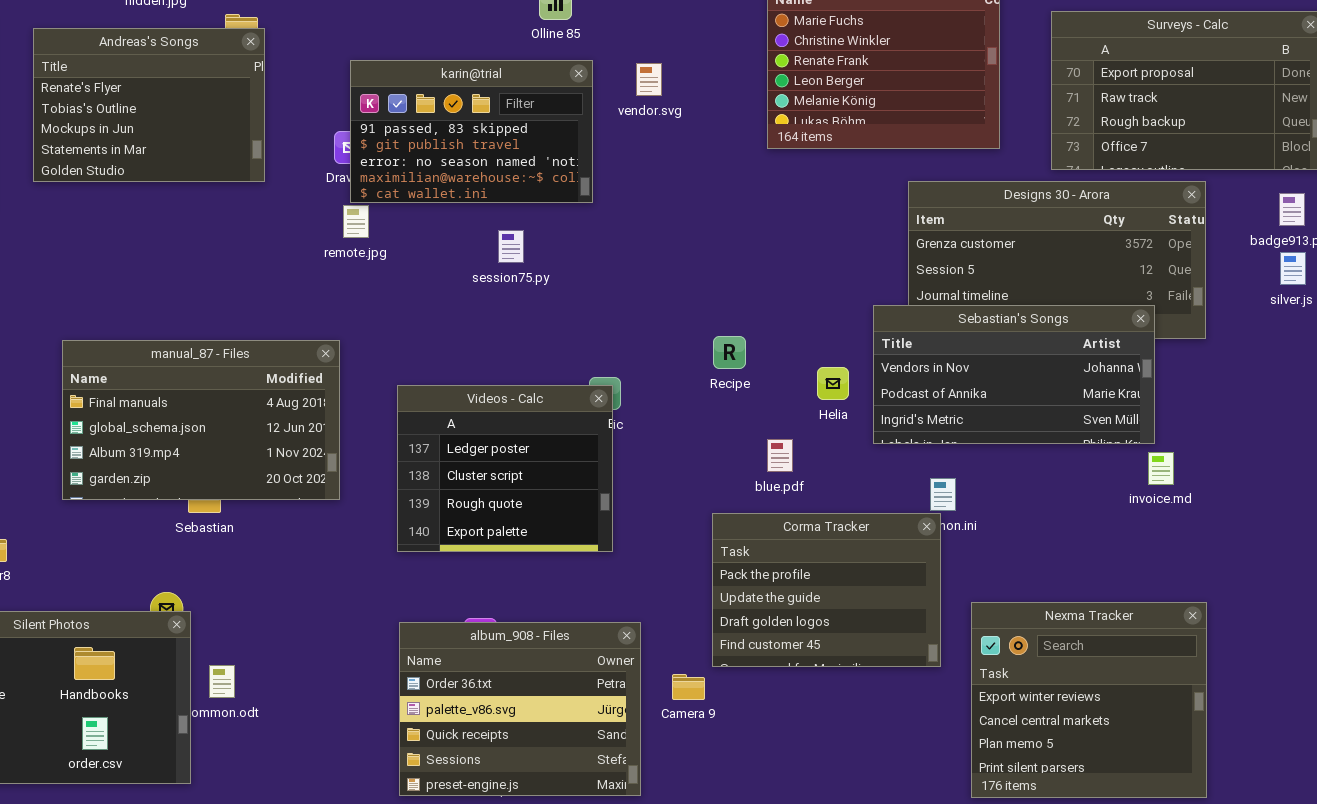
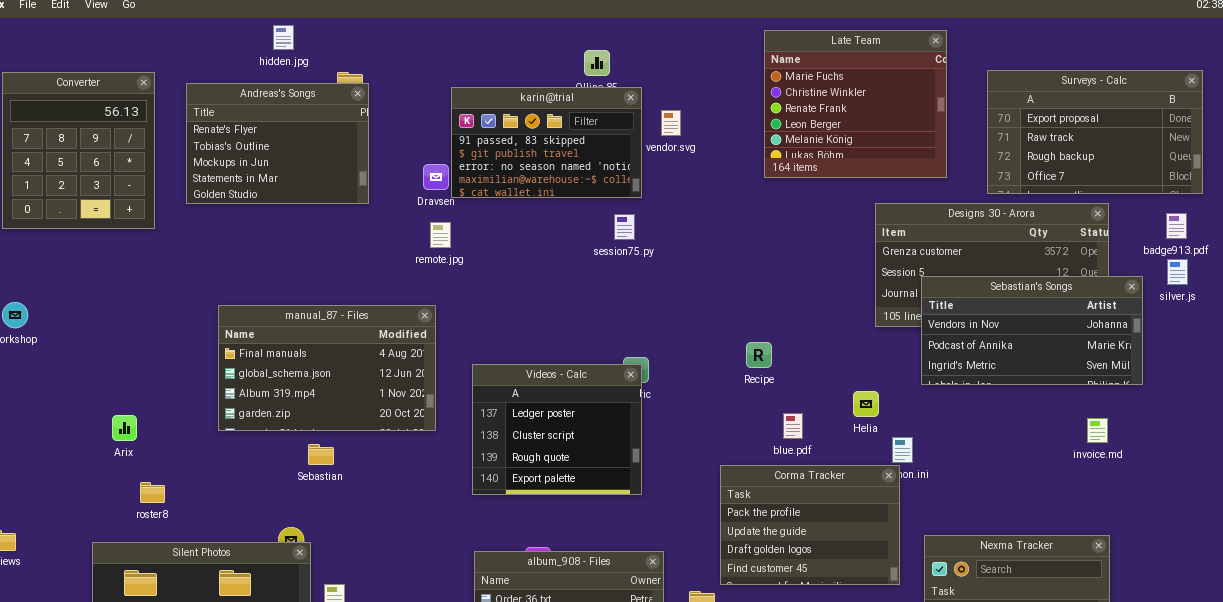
karin@trial: [350,60,593,203] -> [451,87,642,198], moved
session75.py: [498,230,524,263] -> [614,214,635,240], moved
Sebastian's Songs: [873,305,1155,444] -> [921,276,1143,385], moved
Recipe: [713,336,746,369] -> [746,342,772,368], moved
manual_87 - Files: [62,340,340,500] -> [218,305,436,431], moved
Helia: [817,367,849,400] -> [853,391,879,417], moved
blue.pdf: [767,439,793,472] -> [783,413,803,439], moved
invoice.md: [1148,452,1174,485] -> [1087,418,1108,443], moved

